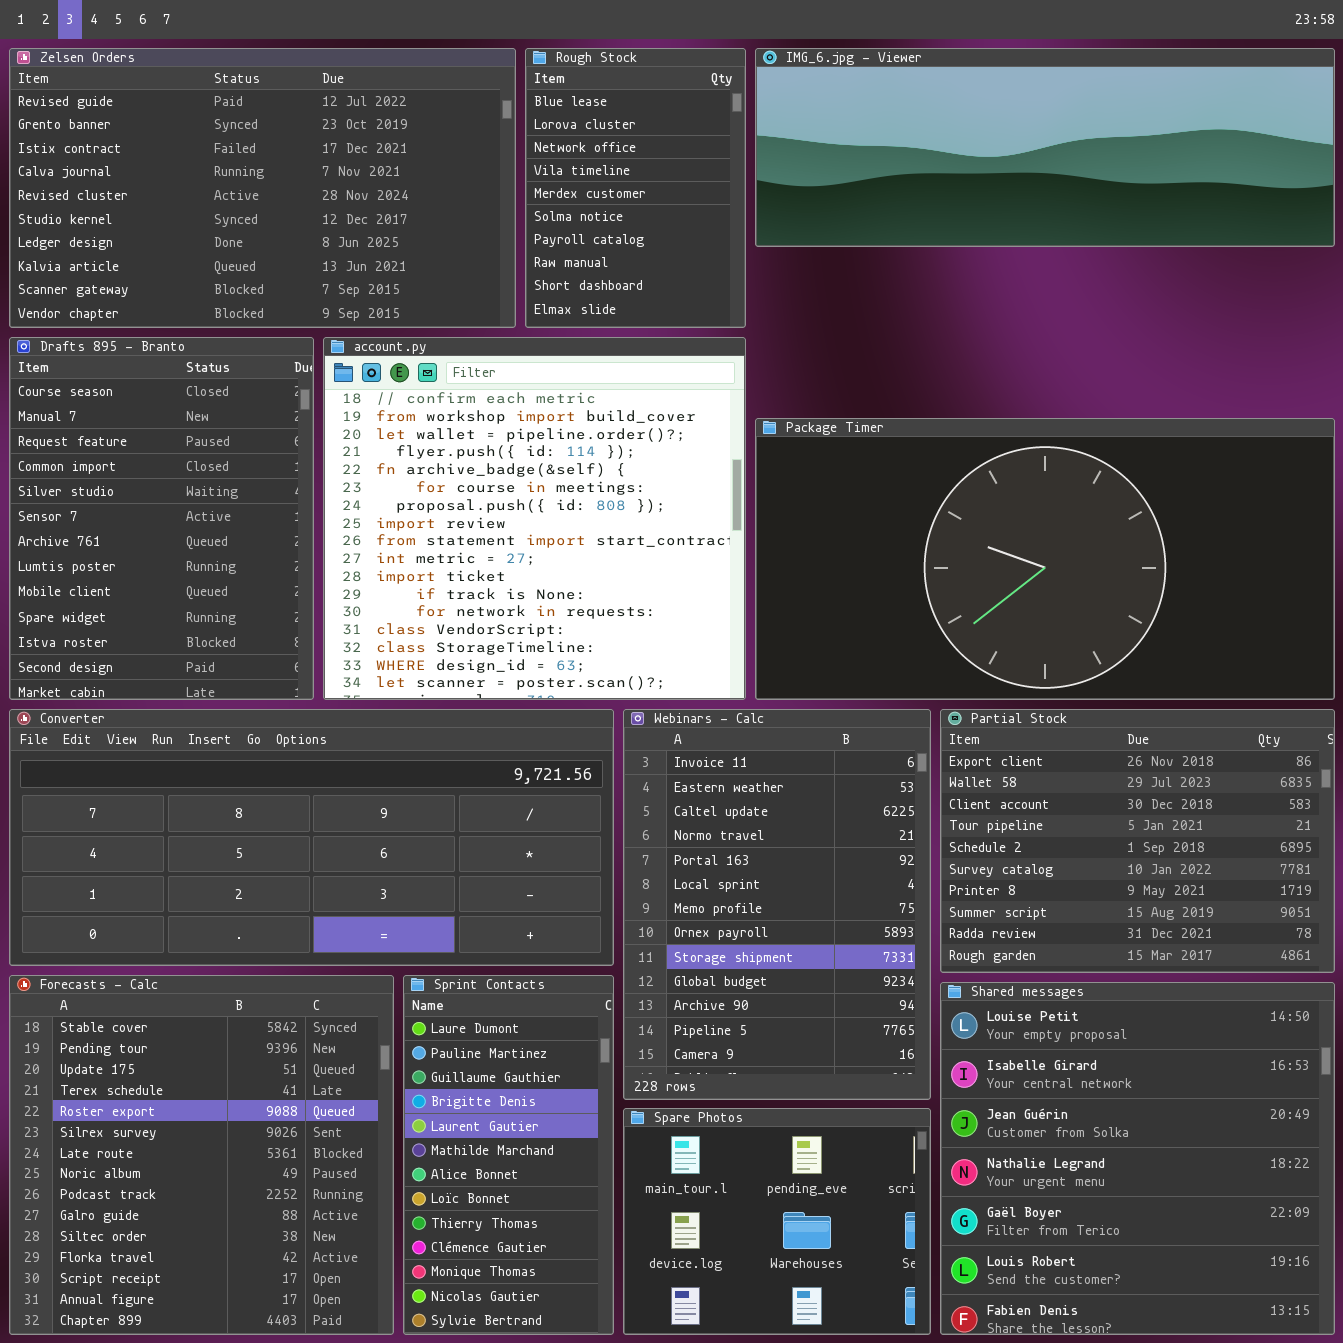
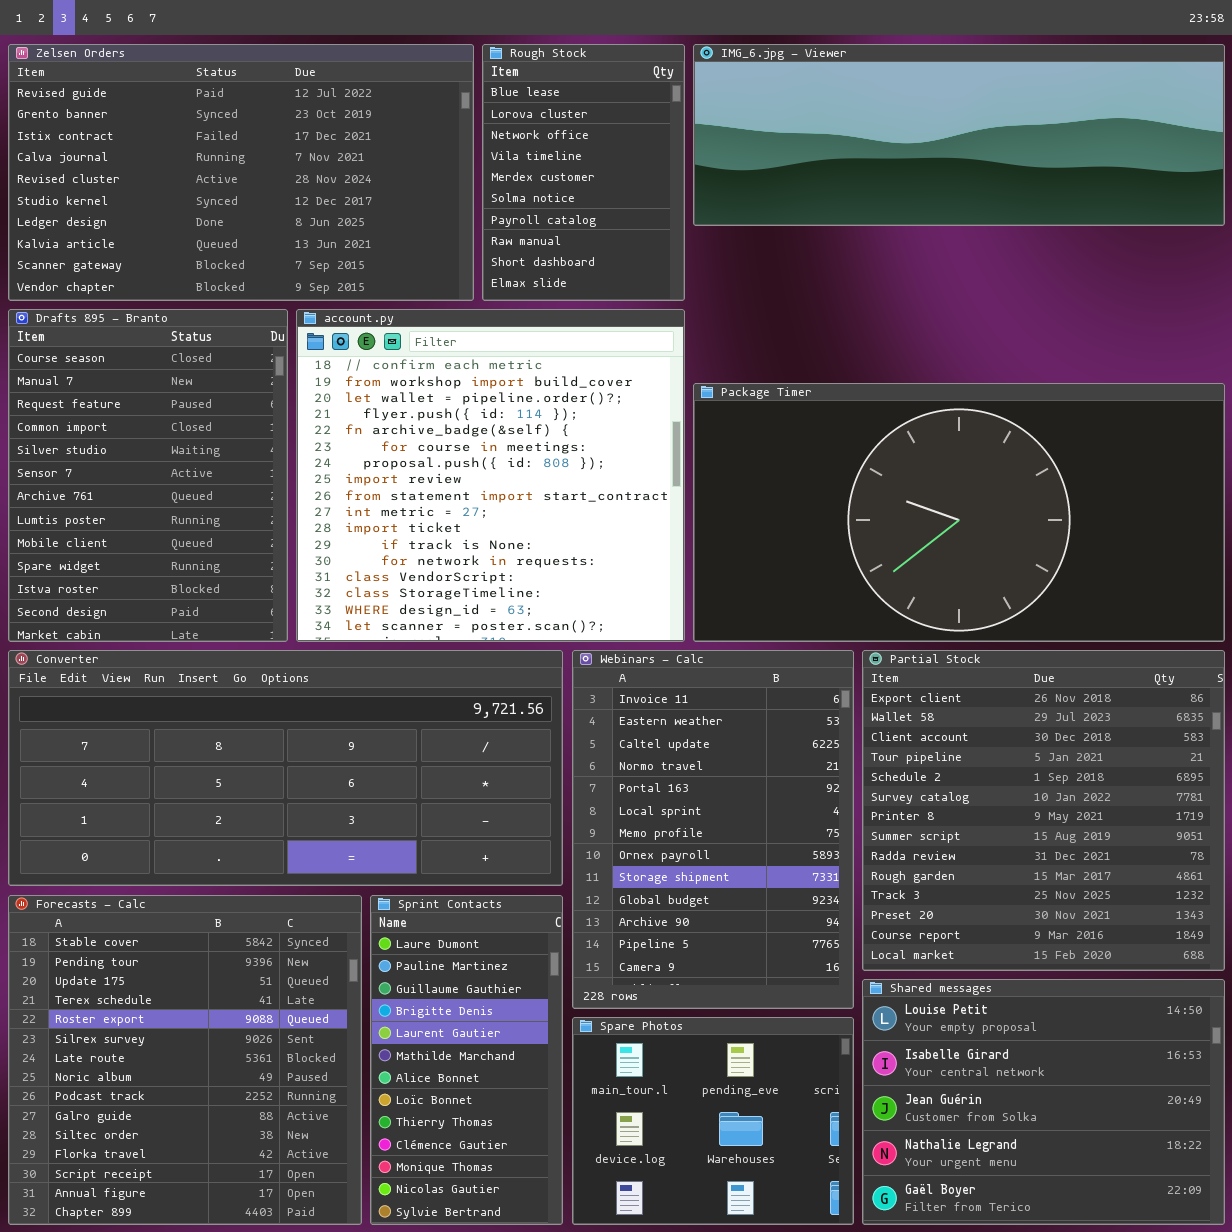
Partial Stock: [940,709,1335,973] -> [862,650,1225,971], resized
Shared messages: [940,982,1335,1335] -> [862,979,1225,1225], resized

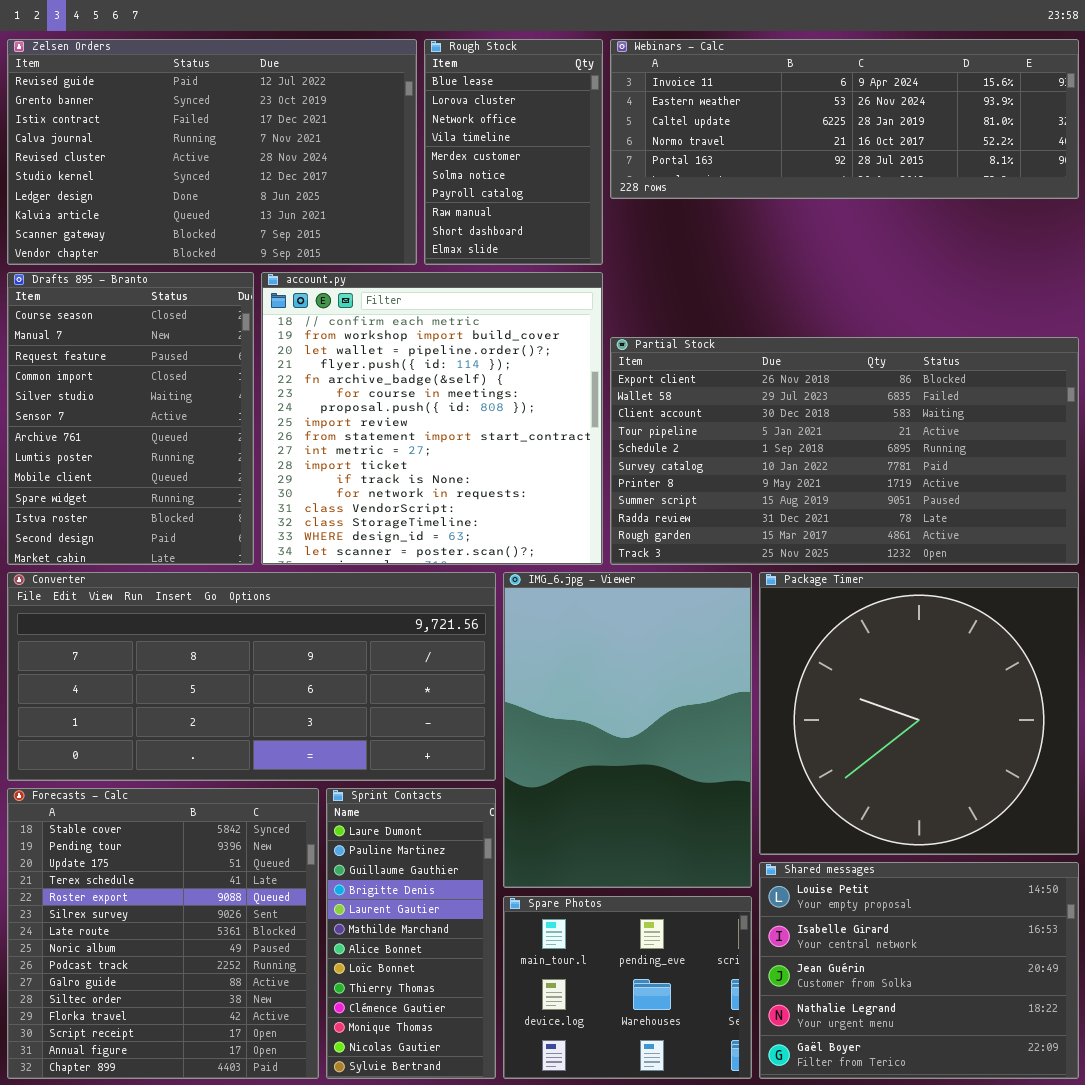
IMG_6.jpg - Viewer: [693,44,1225,226] -> [503,572,752,888], moved, resized
Package Timer: [693,383,1225,642] -> [759,572,1079,855], moved, resized
Webinars - Calc: [572,650,854,1009] -> [610,39,1079,199], moved, resized
Partial Stock: [862,650,1225,971] -> [610,337,1079,565], moved, resized

